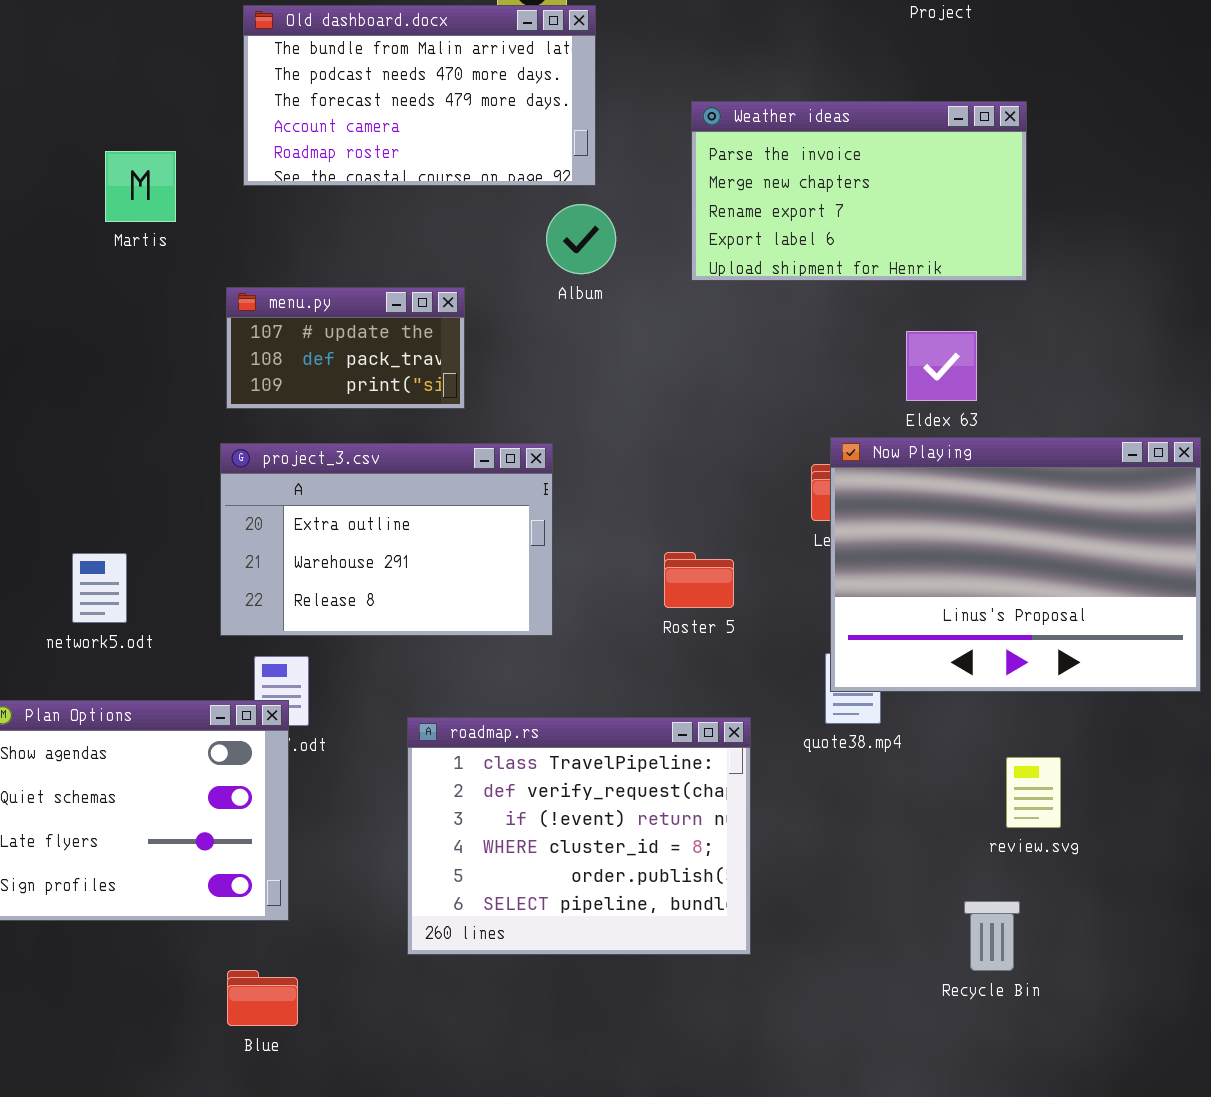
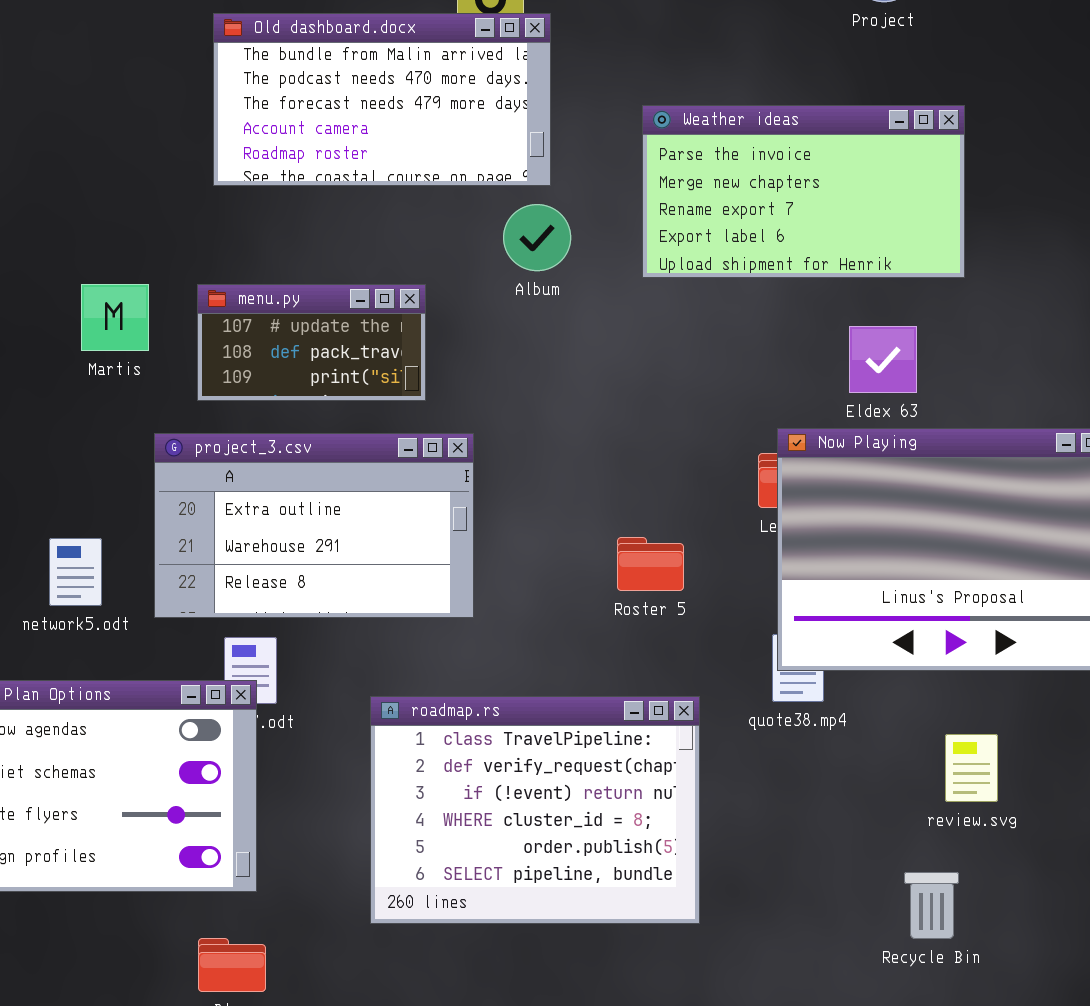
Martis: [105,151,176,222] -> [81,284,149,351], moved
project_3.csv: [220,443,553,636] -> [154,433,474,618], moved

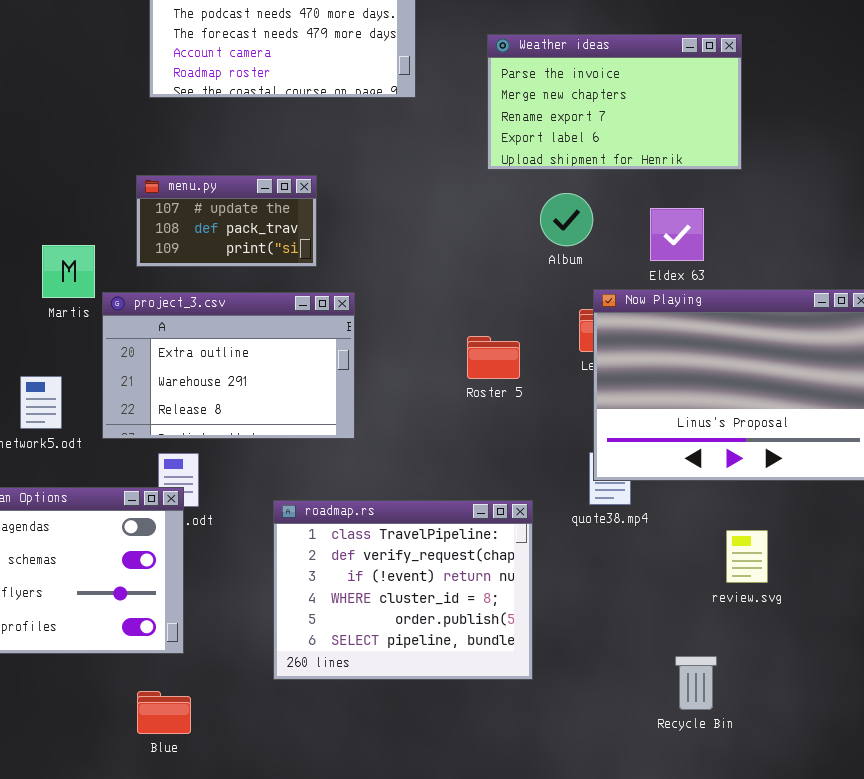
Album: [503,204,571,271] -> [540,193,593,246], moved
Martis: [81,284,149,351] -> [42,245,95,298], moved
Roster 5: [617,537,684,591] -> [467,336,520,379], moved
Recycle Bin: [904,872,959,939] -> [675,656,717,710], moved

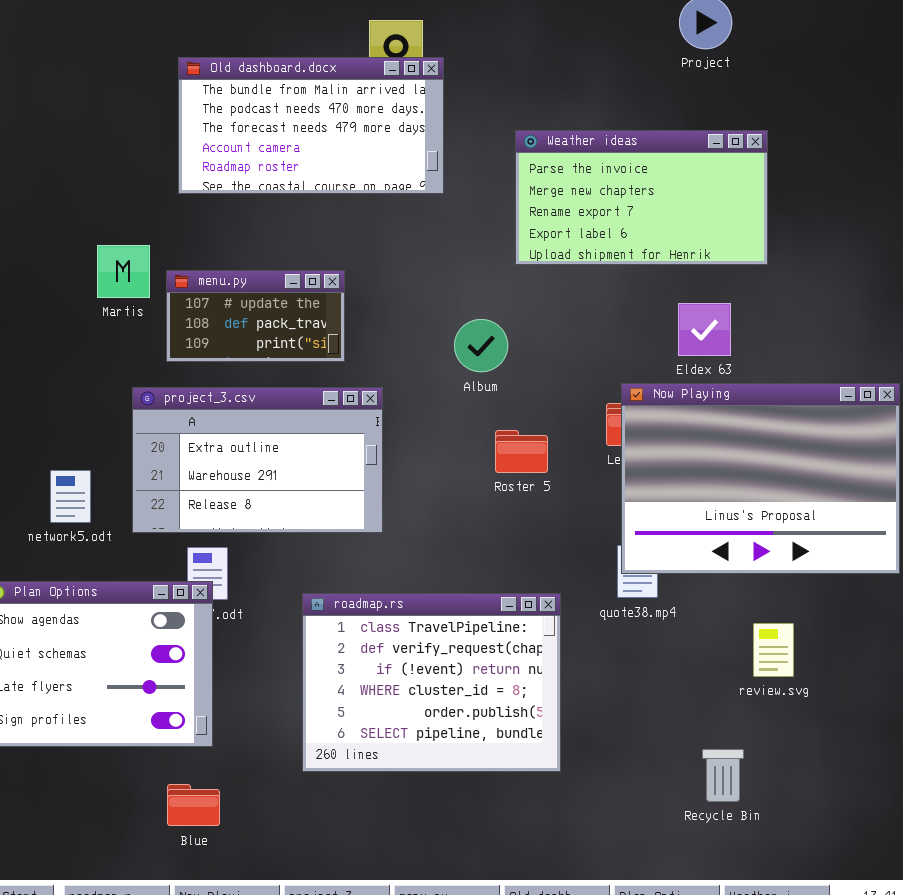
Album: [540,193,593,246] -> [454,319,508,372], moved
Martis: [42,245,95,298] -> [97,245,150,298], moved

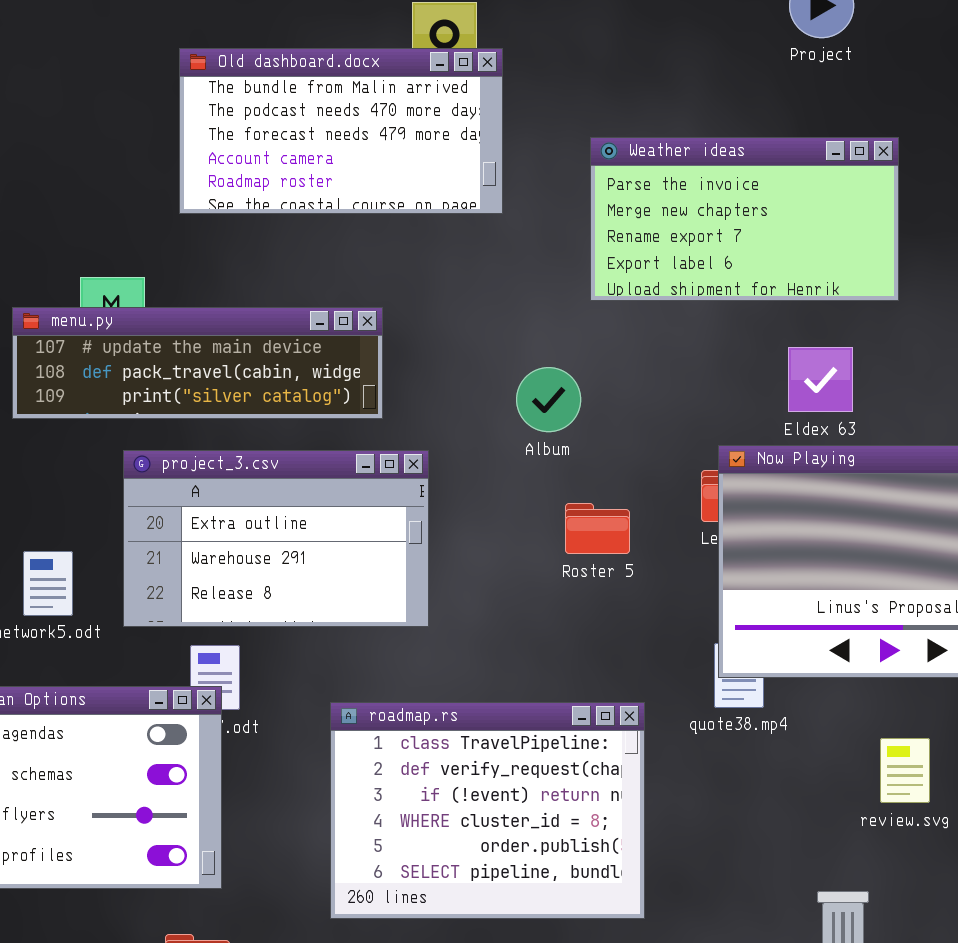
menu.py: [166,270,345,362] -> [12,307,383,419], resized

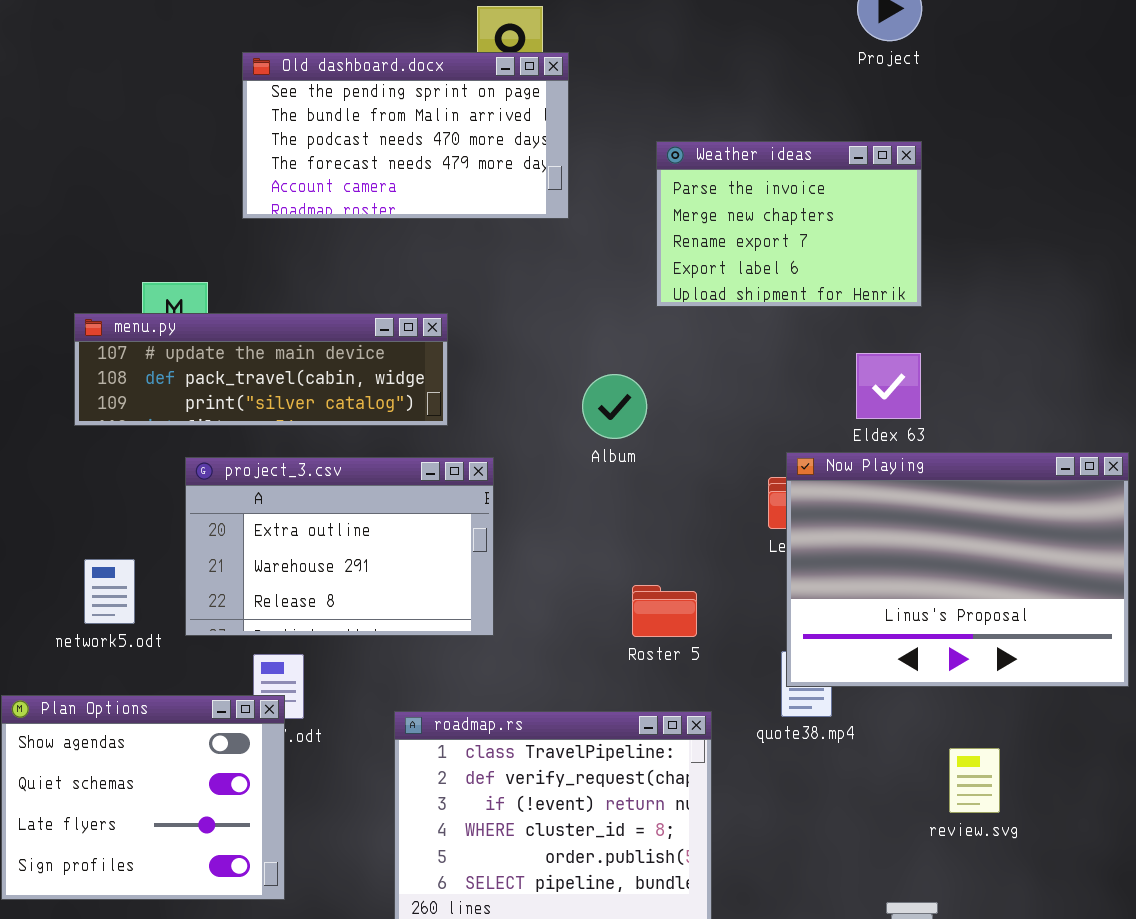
Old dashboard.docx: [179,48,503,214] -> [242,52,569,219], scrolled up 1 row
Weather ideas: [590,137,899,301] -> [656,141,922,307], resized
Roster 5: [565,503,630,554] -> [632,585,697,637], moved

